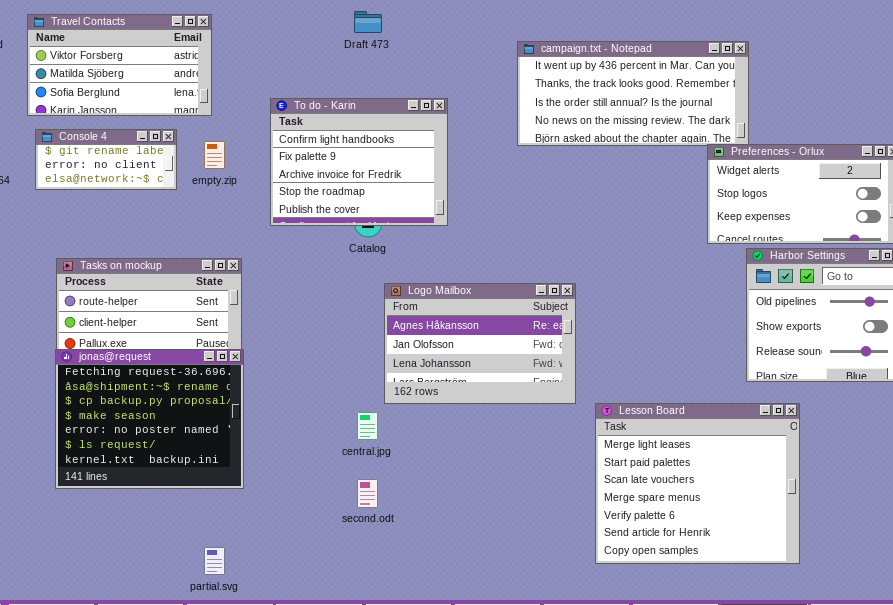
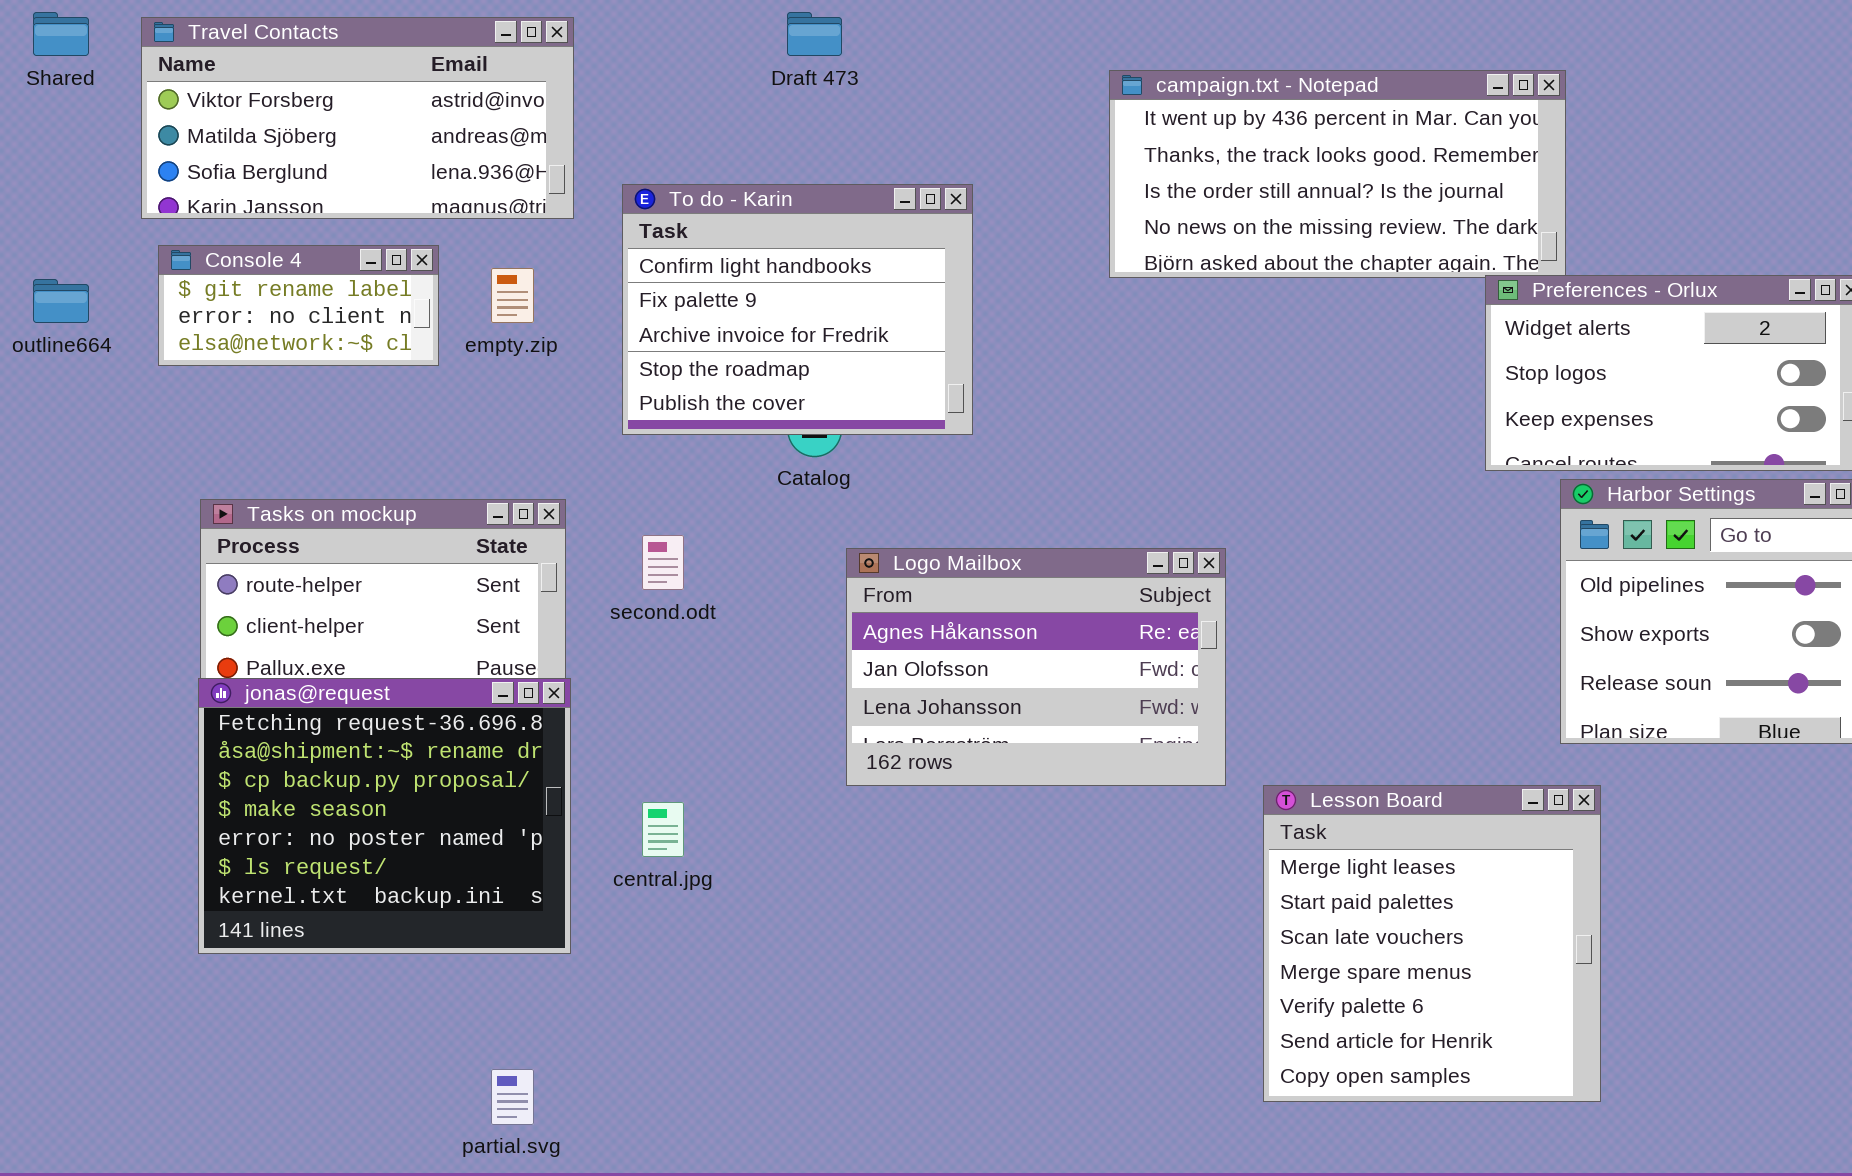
Travel Contacts: [27,14,212,116] -> [141,17,574,219], resized
Lesson Board: [595,403,800,564] -> [1263,785,1601,1102], resized
central.jpg: [357,412,378,440] -> [642,802,684,857], moved
second.odt: [357,479,378,508] -> [642,535,684,590], moved

